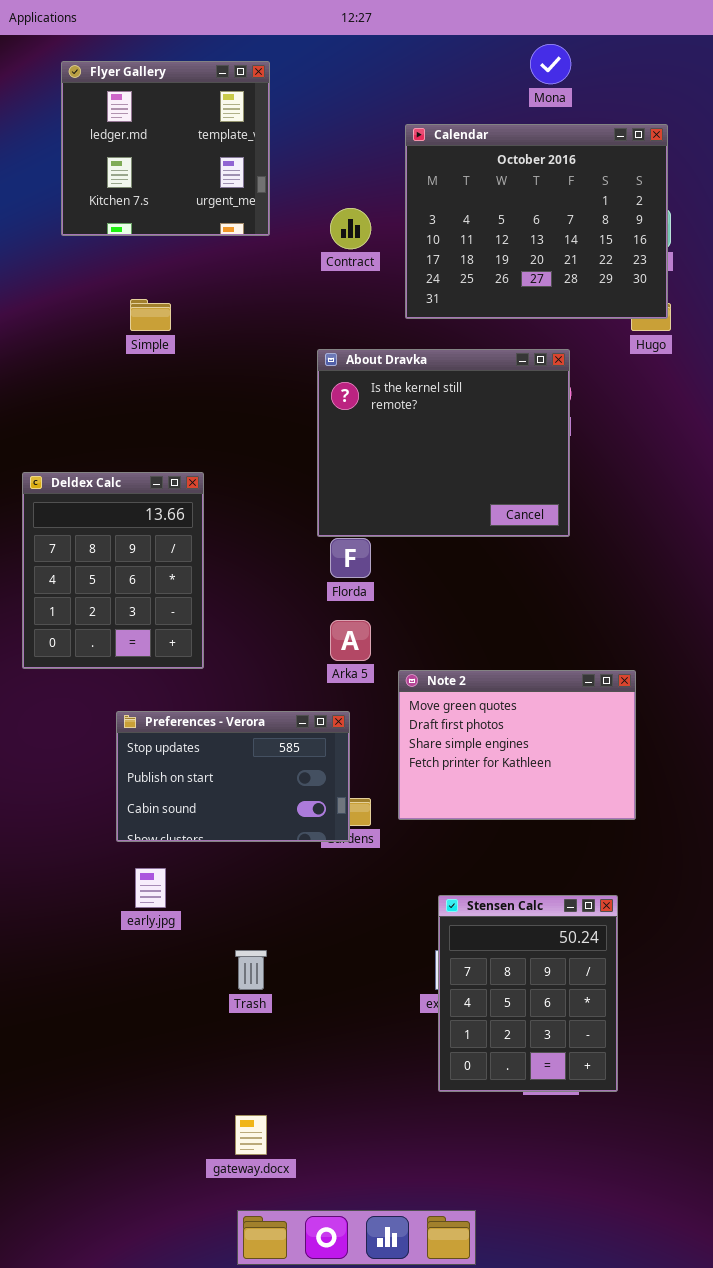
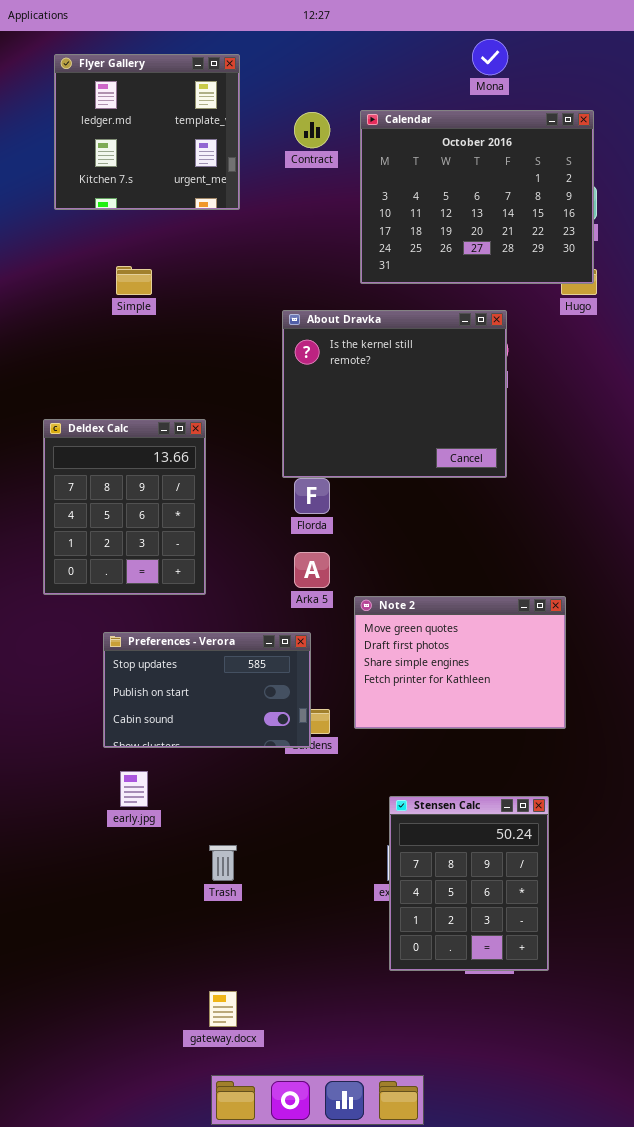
Contract: [330,208,371,249] -> [294,112,330,148], moved
Deldex Calc: [22,472,204,669] -> [43,419,206,595], moved

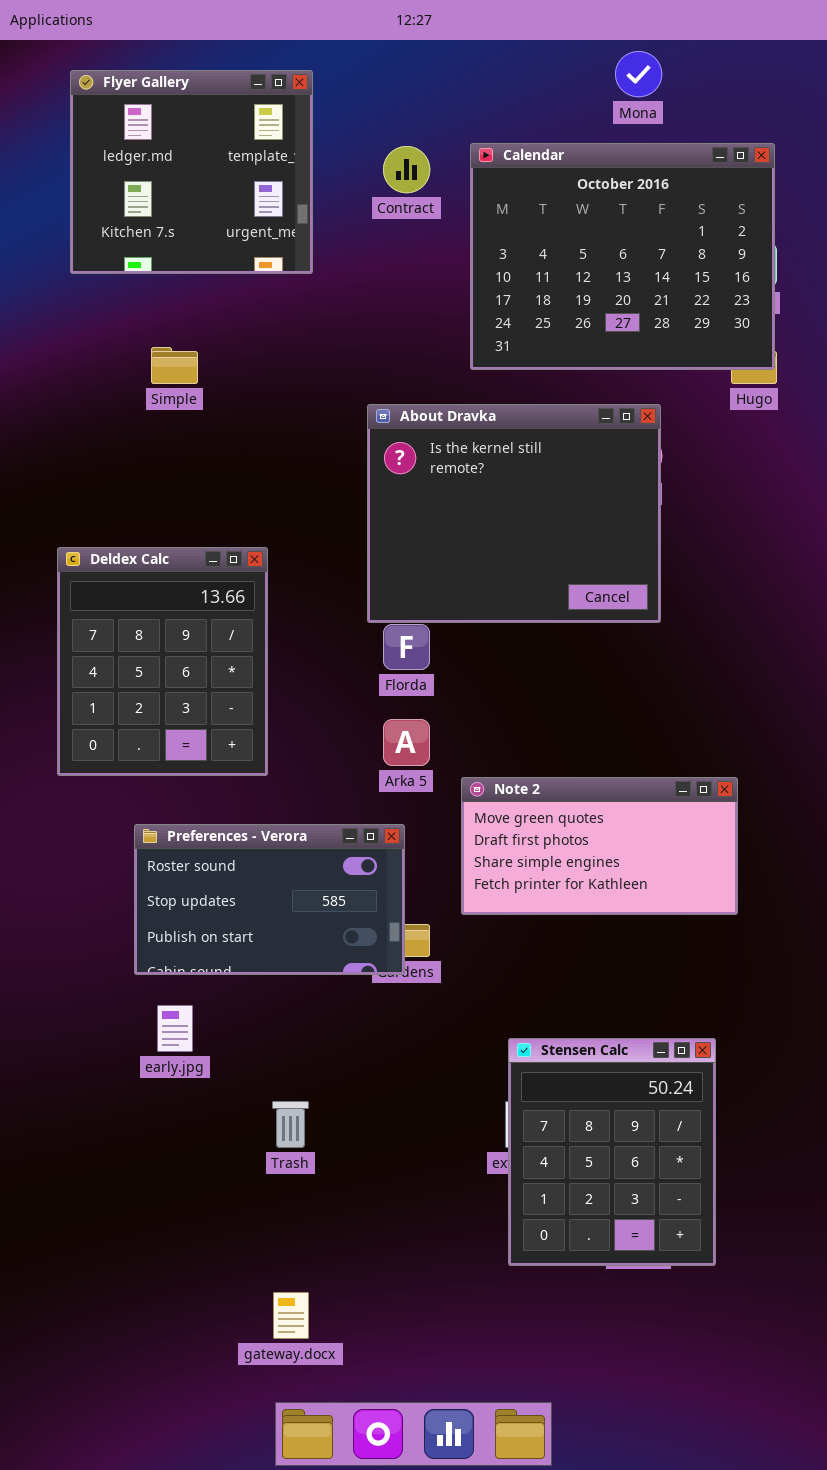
Note 2: [354,596,566,729] -> [461,777,738,915], resized
Preferences - Verora: [103,632,311,748] -> [134,824,405,975], scrolled up 1 row

